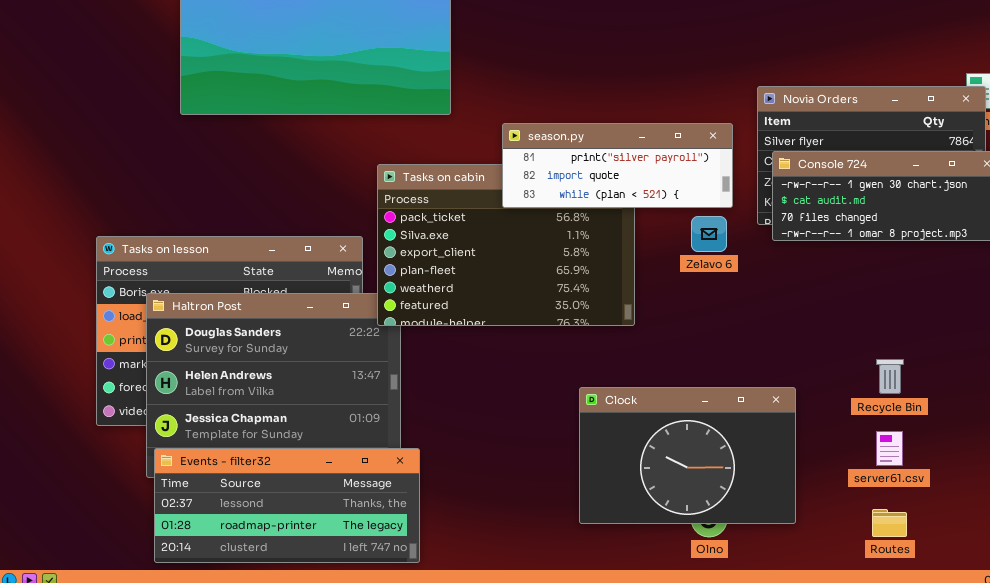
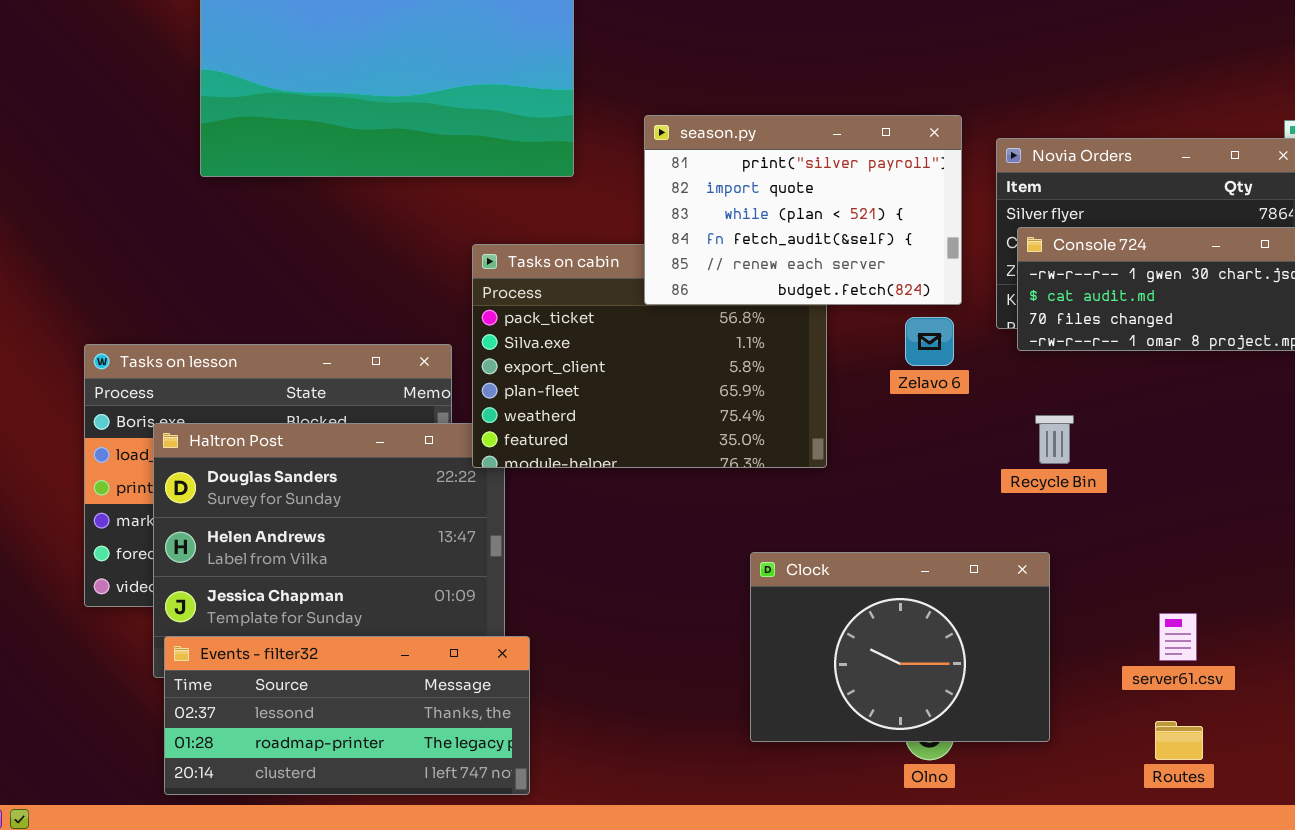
season.py: [502,123,733,208] -> [644,115,962,305], resized
Recycle Bin: [876,359,904,394] -> [1035,415,1074,464], moved

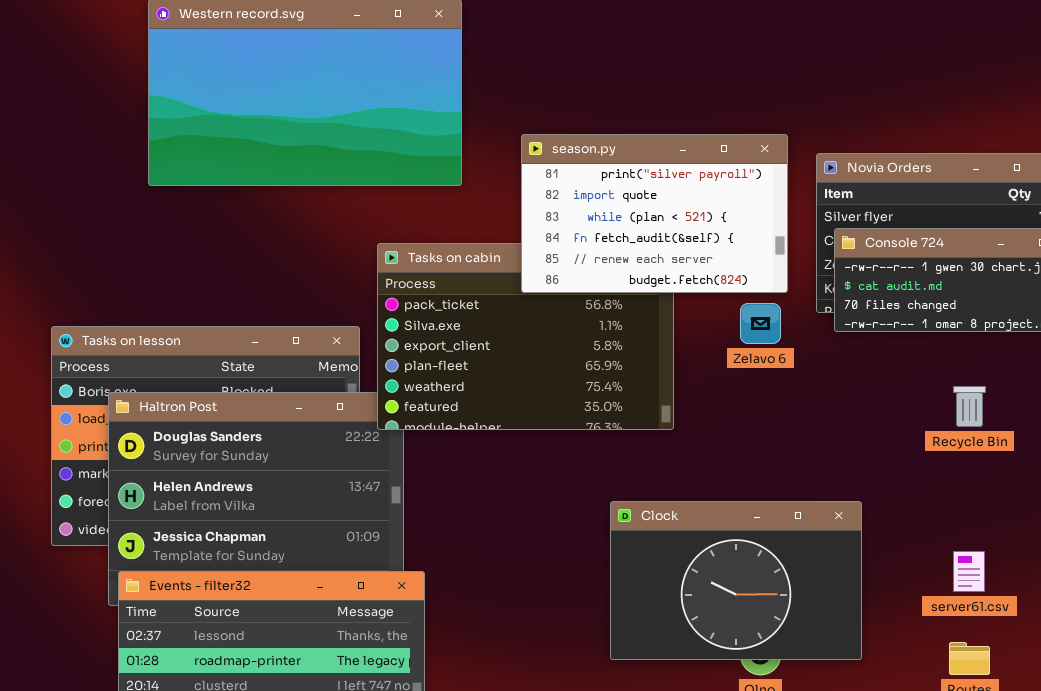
Recycle Bin: [1035,415,1074,464] -> [953,386,986,427], moved

